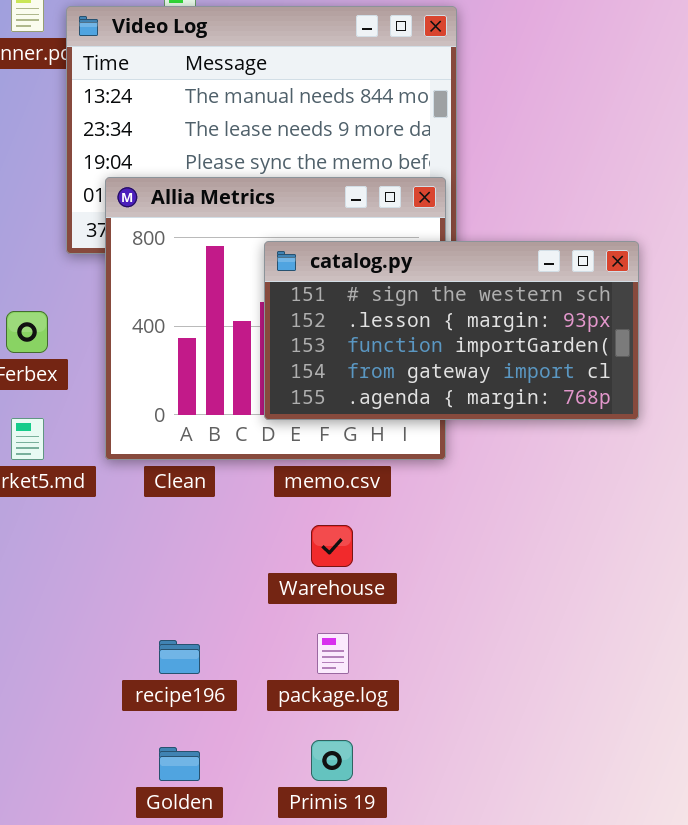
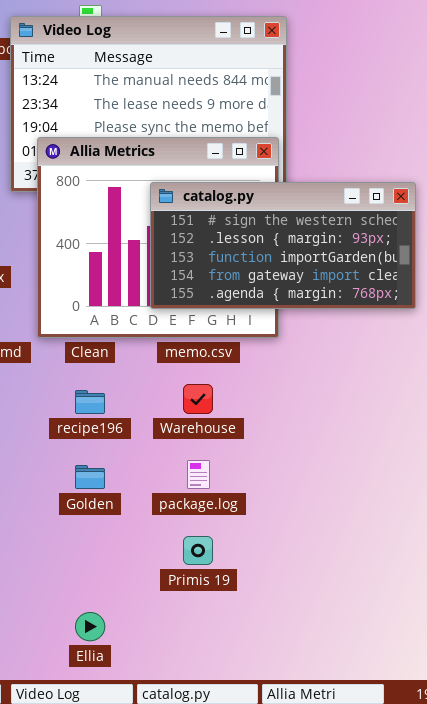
recipe196: [159,640,200,674] -> [75,390,105,414], moved
Golden: [159,747,200,781] -> [75,465,105,489], moved

